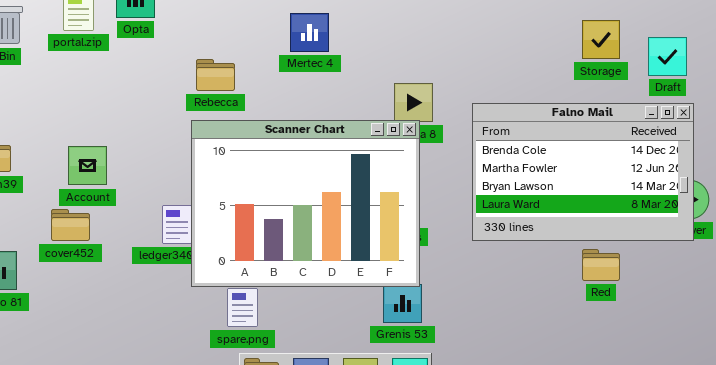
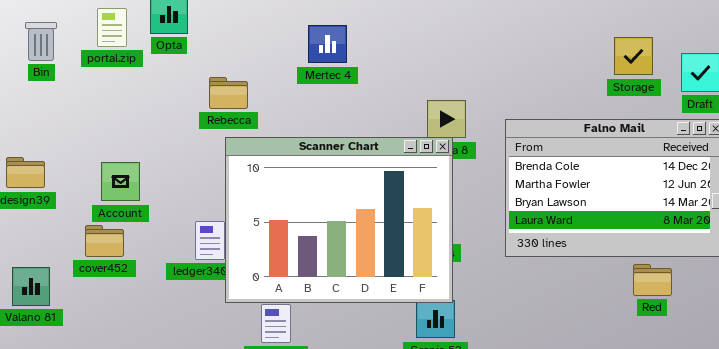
Mertec 4: [290,13,329,52] -> [308,25,347,63], moved
Rebecca: [196,59,235,91] -> [209,77,248,109], moved
Red: [582,249,620,281] -> [633,264,672,296], moved

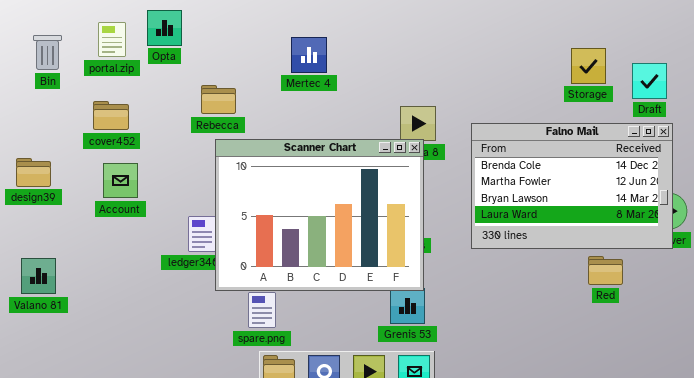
cover452: [85,225,124,257] -> [93,101,129,130], moved

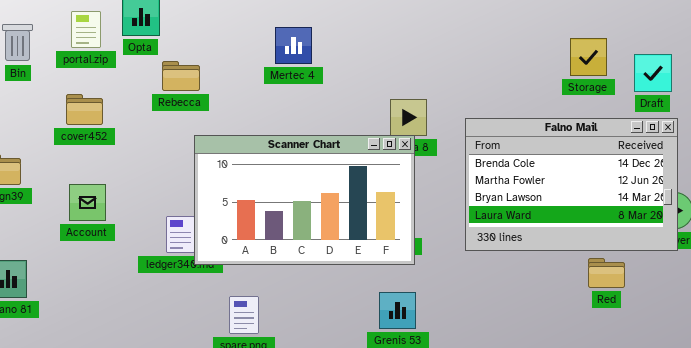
Rebecca: [201,85,236,114] -> [162,61,200,91], moved
Scanner Chart: [215,139,424,291] -> [194,135,415,265], resized
Account: [103,163,138,198] -> [69,184,106,221], moved

